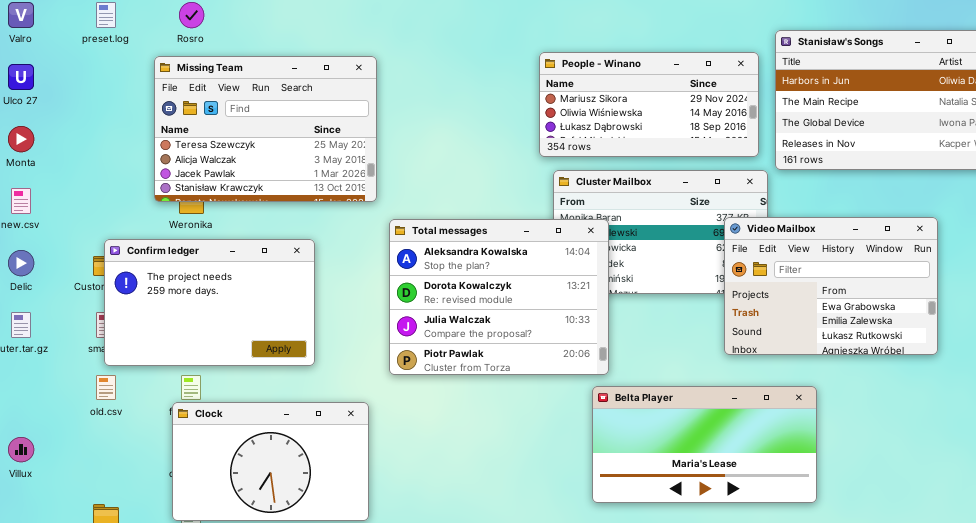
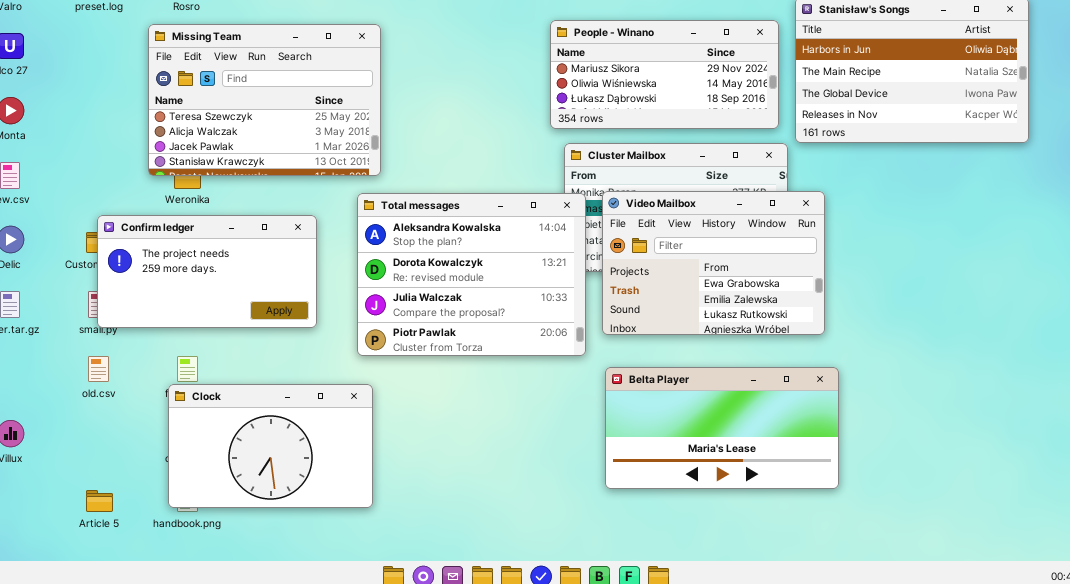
Video Mailbox: [724,217,938,355] -> [602,191,825,335], moved
Total messages: [389,219,609,375] -> [357,193,586,356], moved
Confirm ledger: [104,239,315,366] -> [97,215,317,328], resized

